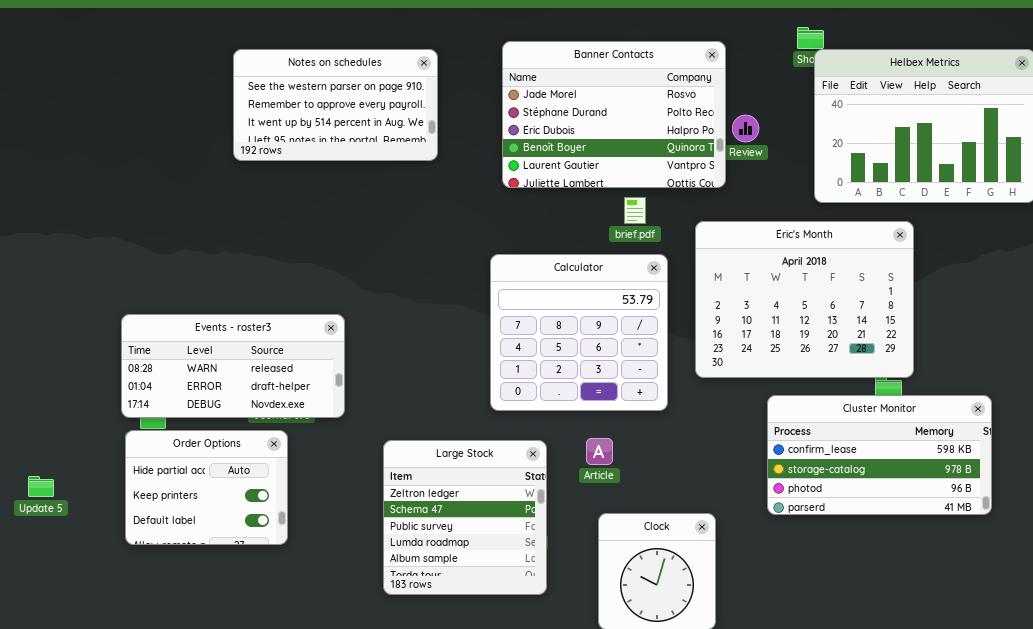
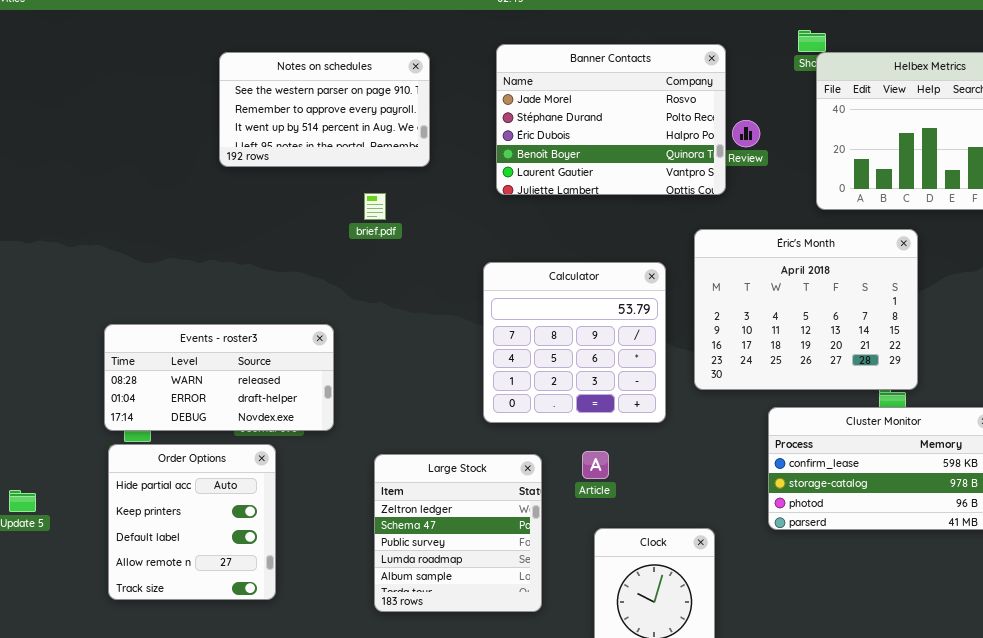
brief.pdf: [624,197,646,224] -> [364,193,386,220], moved
Order Options: [125,430,288,545] -> [108,444,276,600], resized

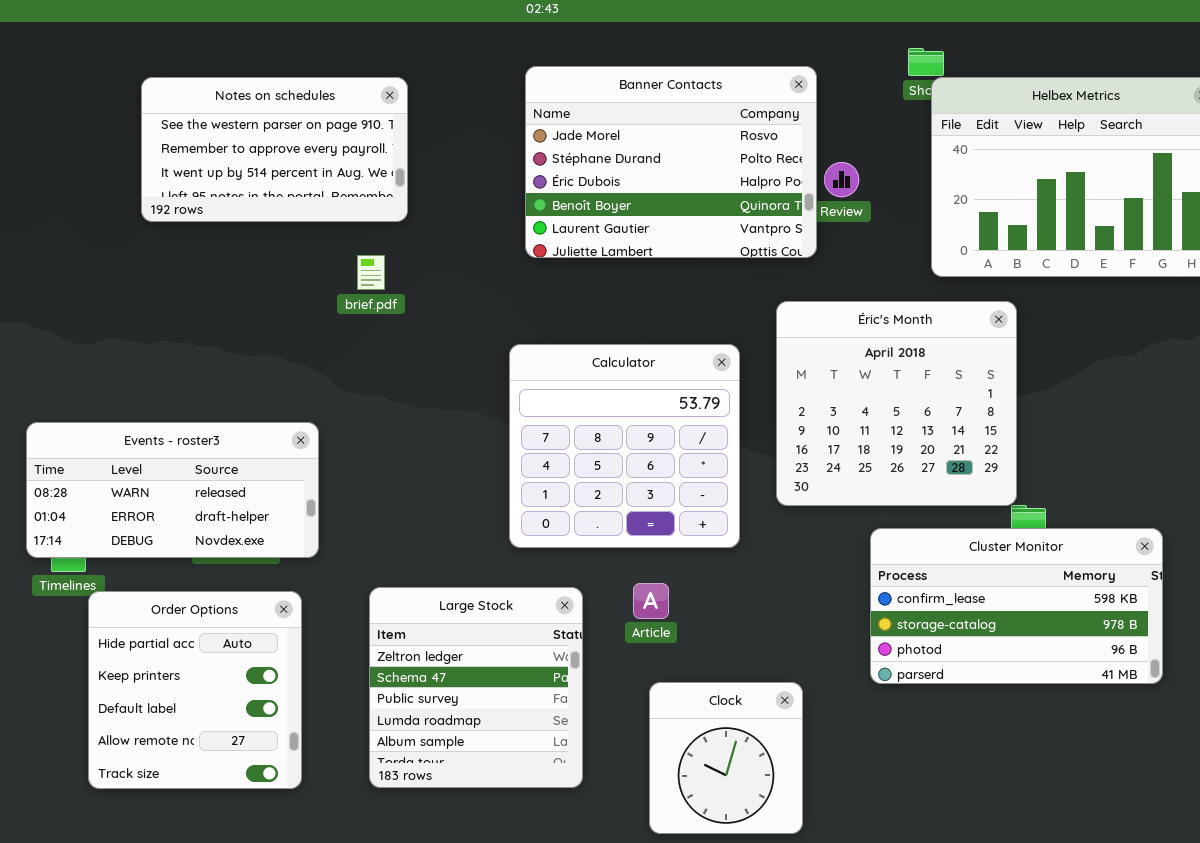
Notes on schedules: [219,52,430,167] -> [141,77,408,222], moved
Éric's Month: [694,229,918,390] -> [776,301,1017,506], resized
Order Options: [108,444,276,600] -> [88,591,302,789], moved

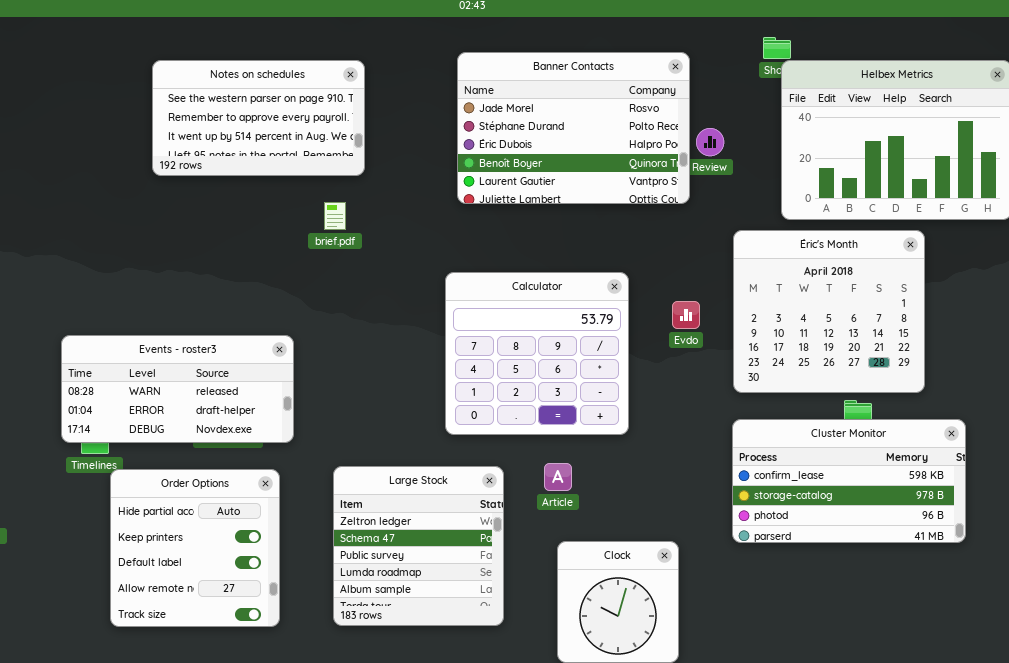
Éric's Month: [776,301,1017,506] -> [733,230,925,393], moved

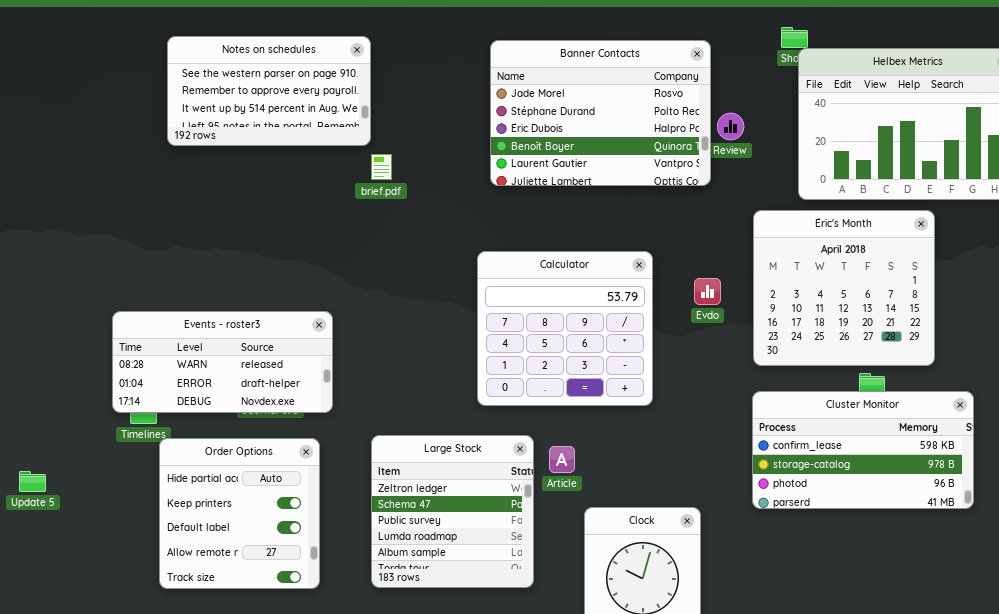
Notes on schedules: [152,60,365,176] -> [167,36,371,146], moved
brief.pdf: [324,202,346,230] -> [371,154,392,180], moved
Article: [544,463,572,491] -> [549,446,575,473], moved

